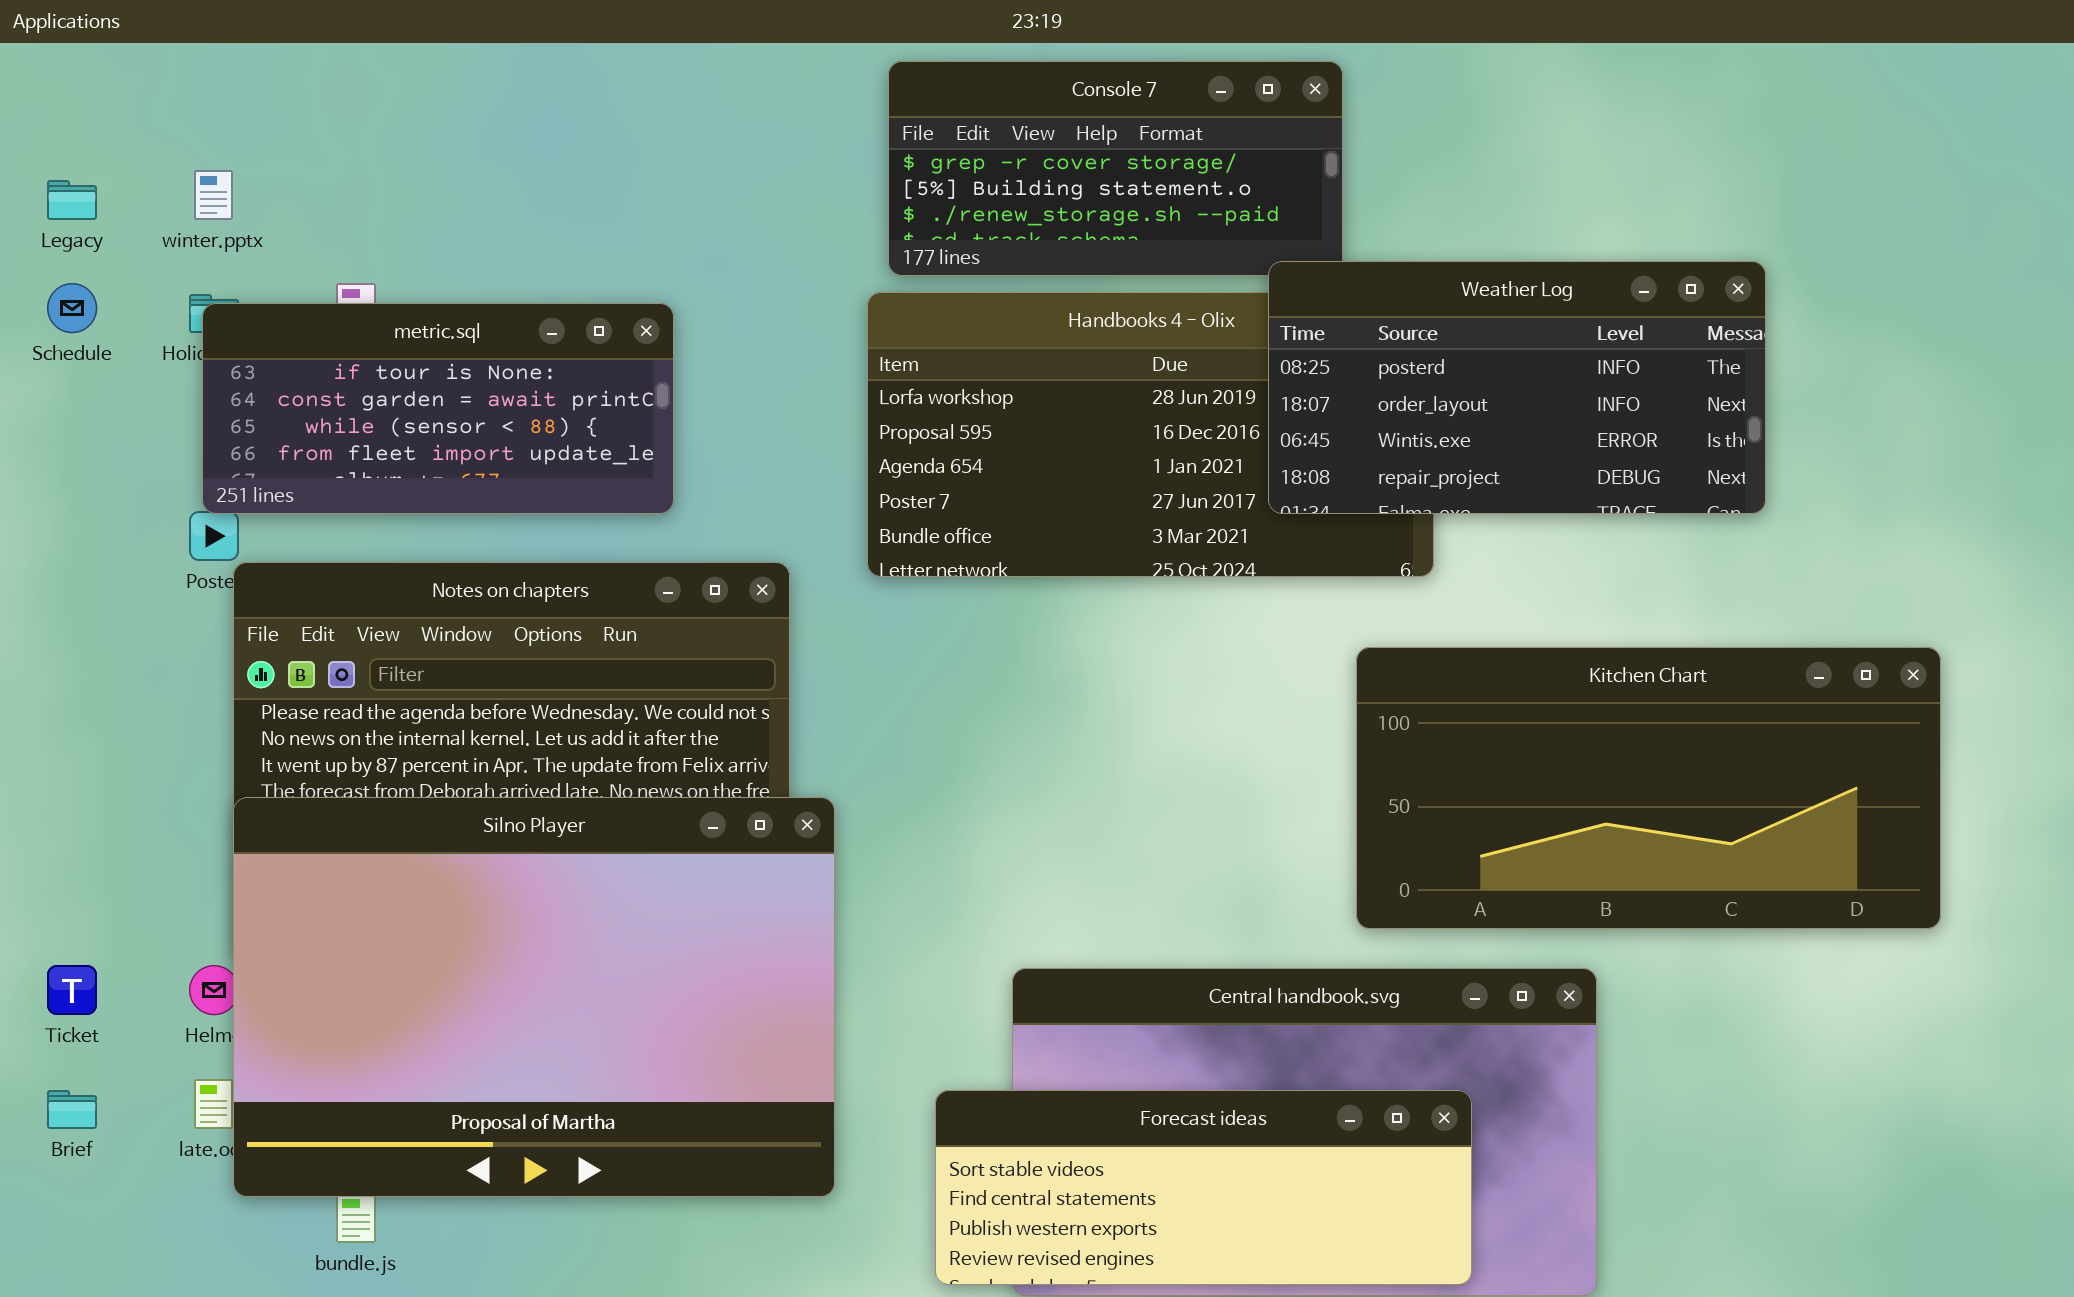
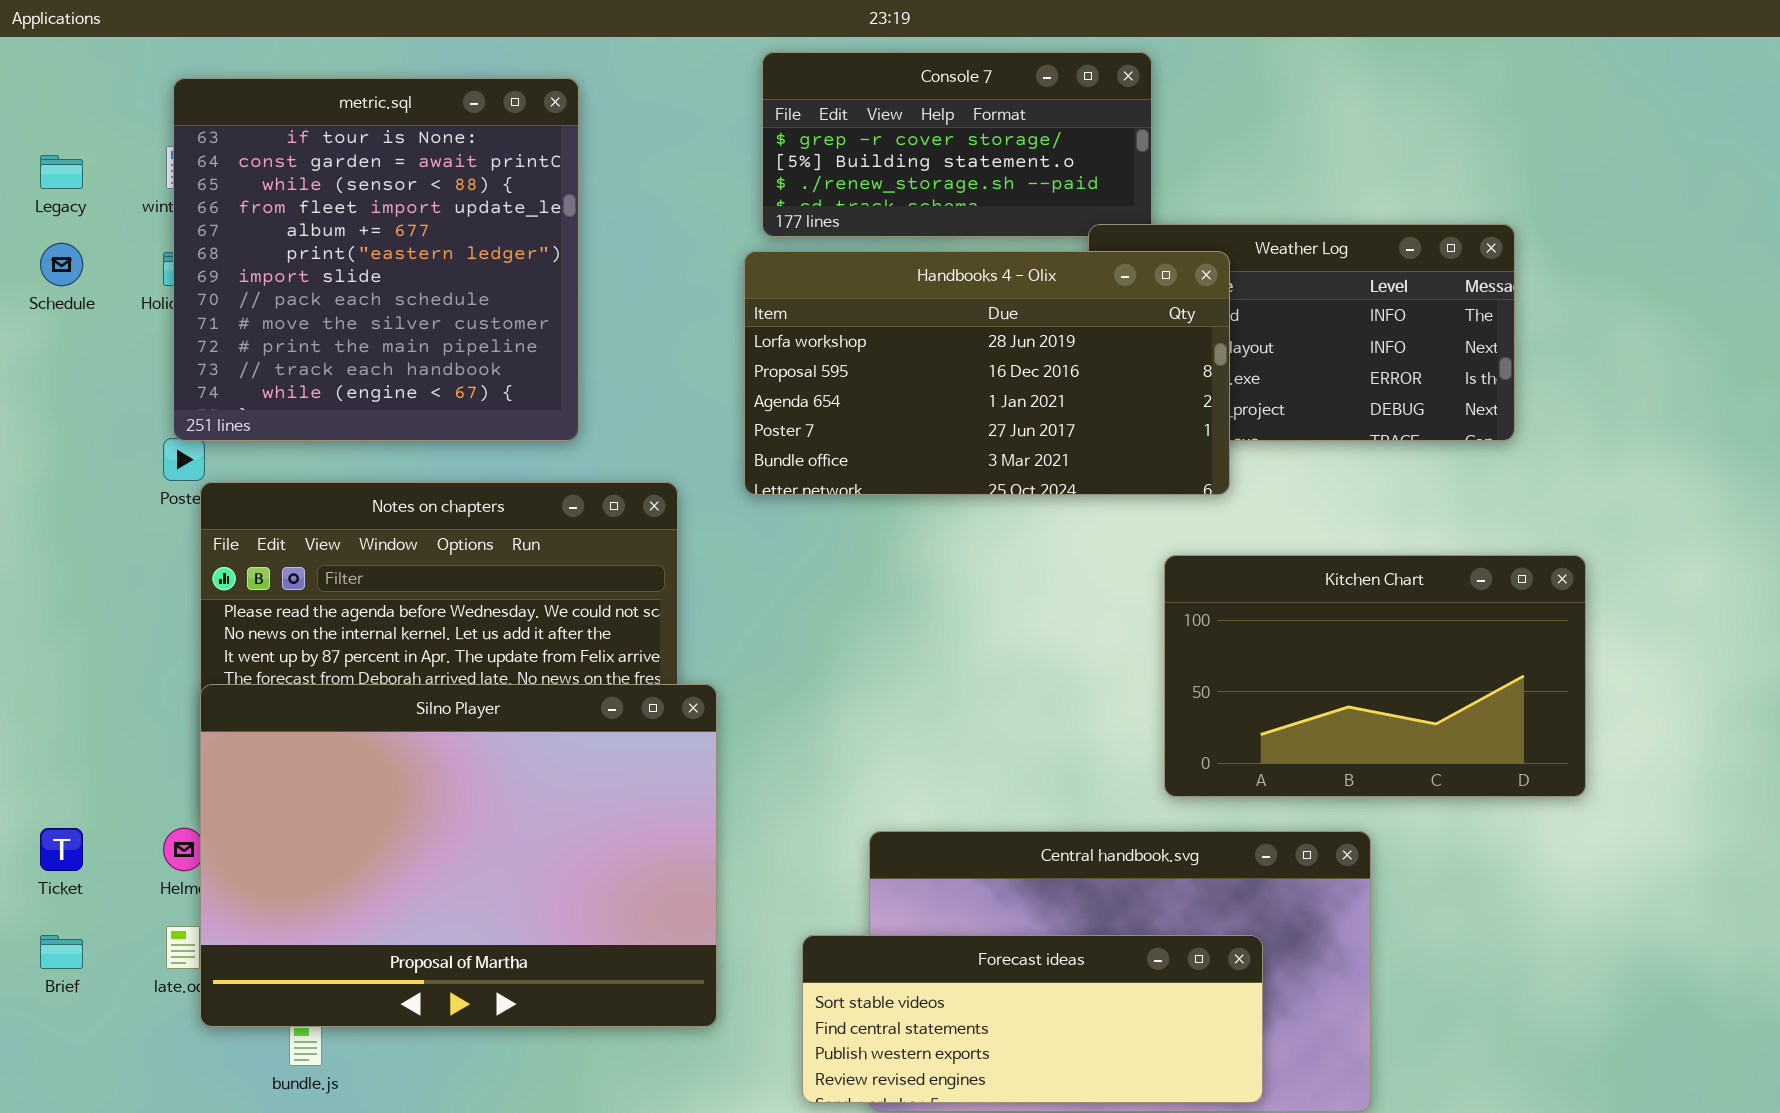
Handbooks 4 - Olix: [867,292,1434,577] -> [744,251,1230,495], raised
metric.sql: [202,303,674,514] -> [173,78,579,441], resized
Kitchen Chart: [1356,647,1941,929] -> [1164,555,1586,797], resized

